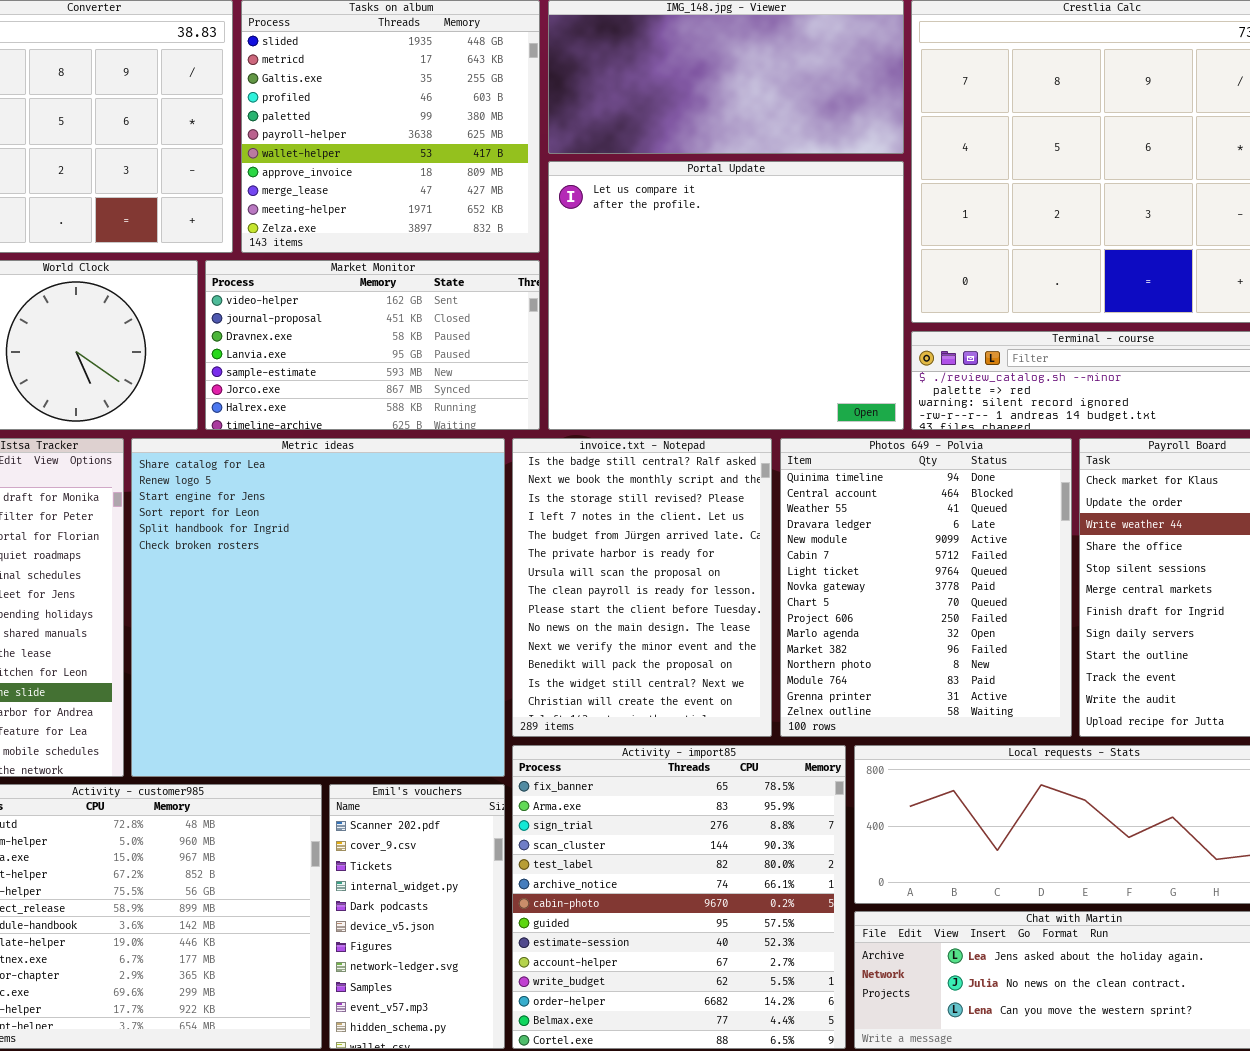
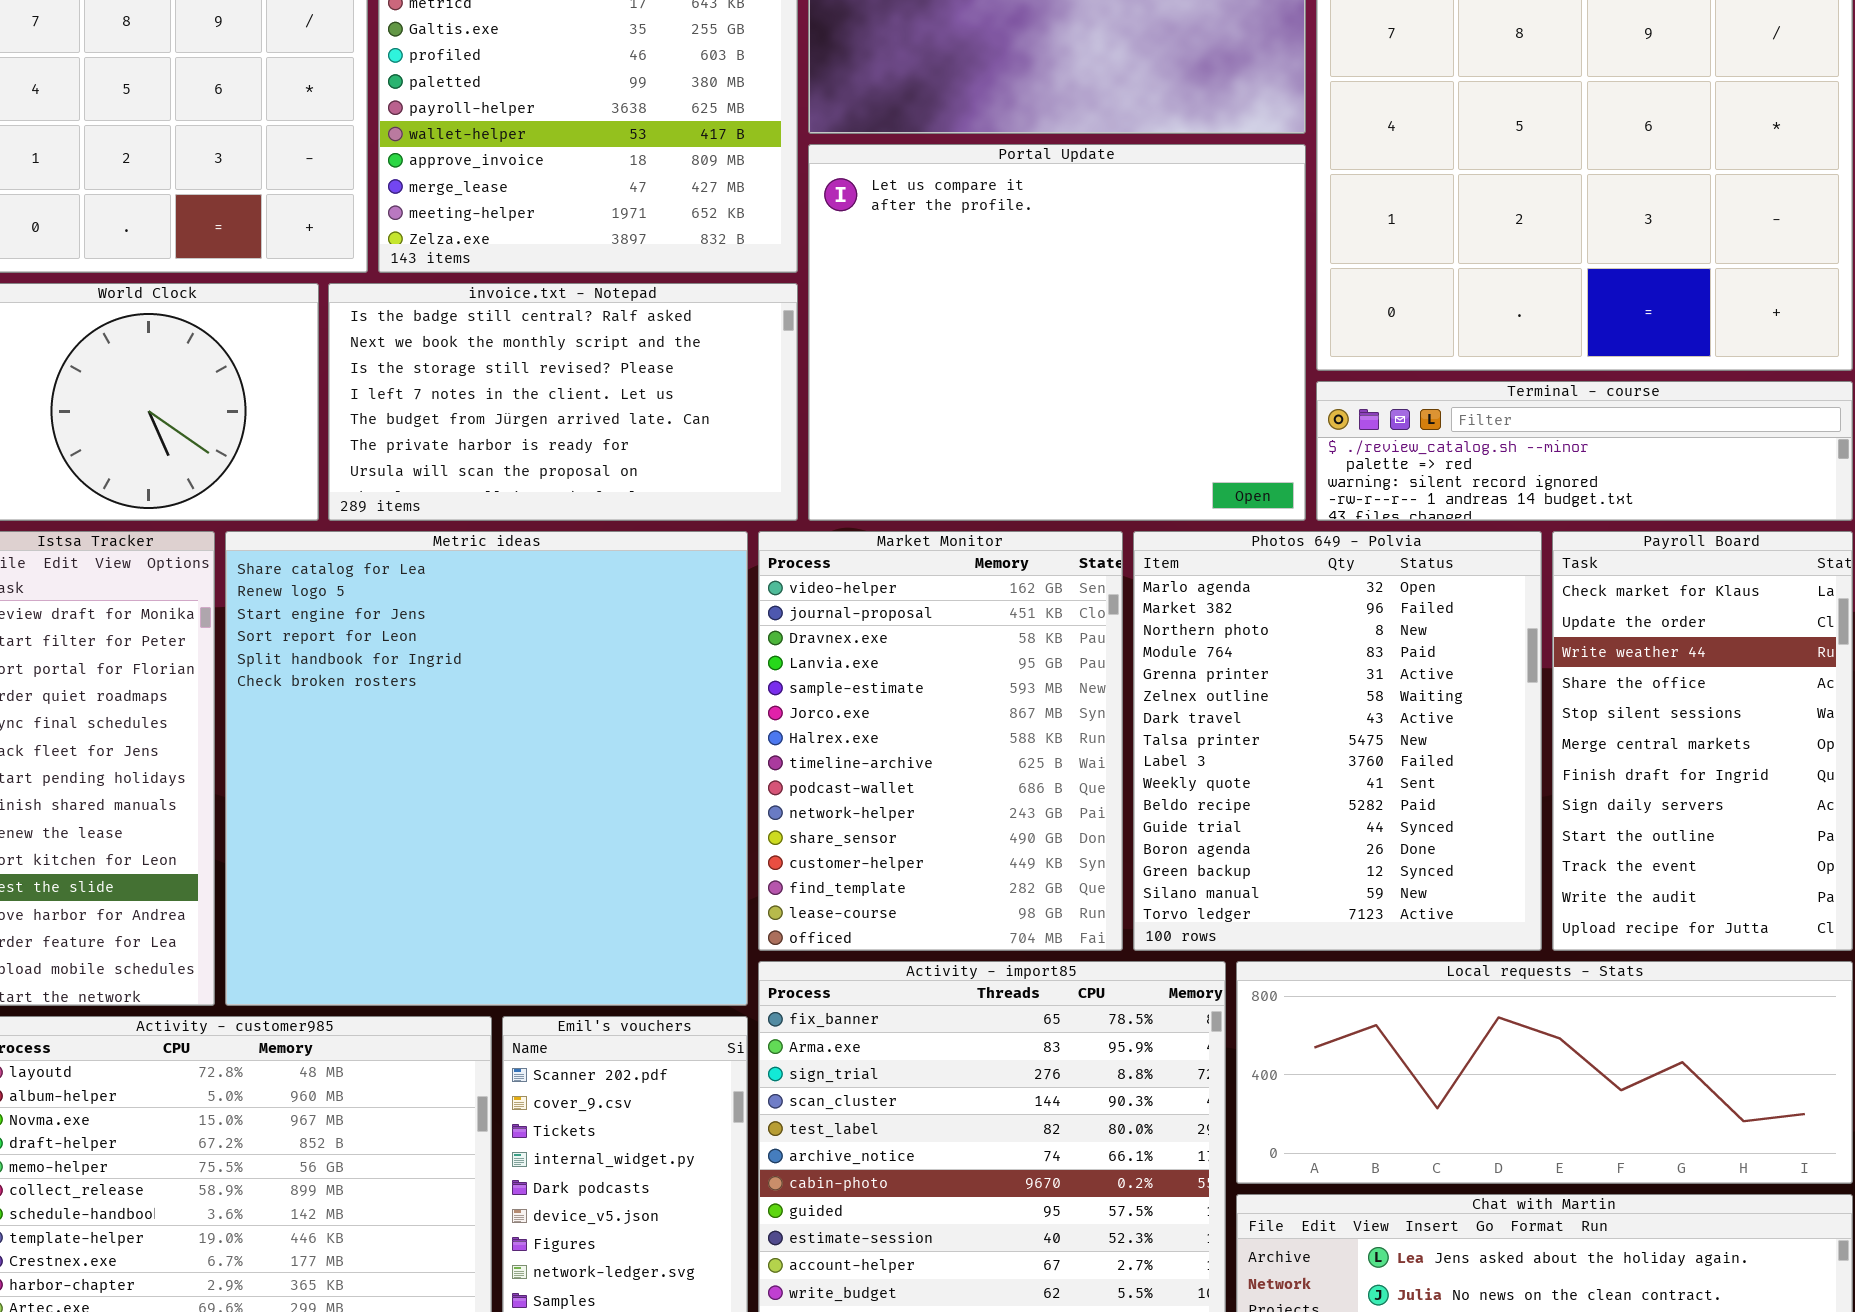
Market Monitor: [205,260,540,430] -> [758,531,1123,951], moved, resized
invoice.txt - Notepad: [512,438,772,737] -> [328,283,798,521], moved, resized
Photos 649 - Polvia: [780,438,1072,737] -> [1133,531,1542,951], scrolled down 10 rows

